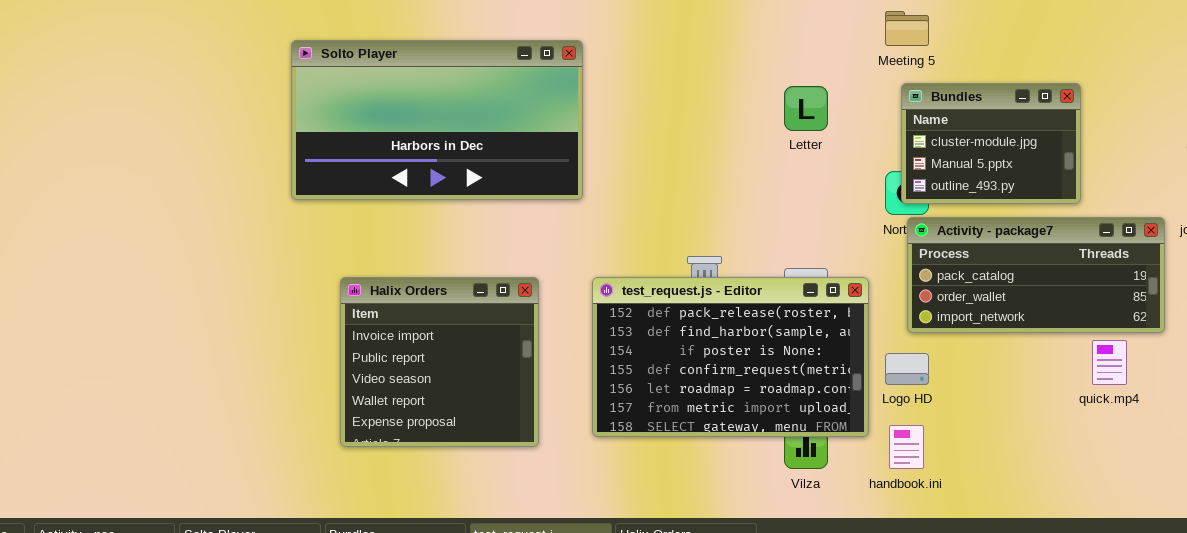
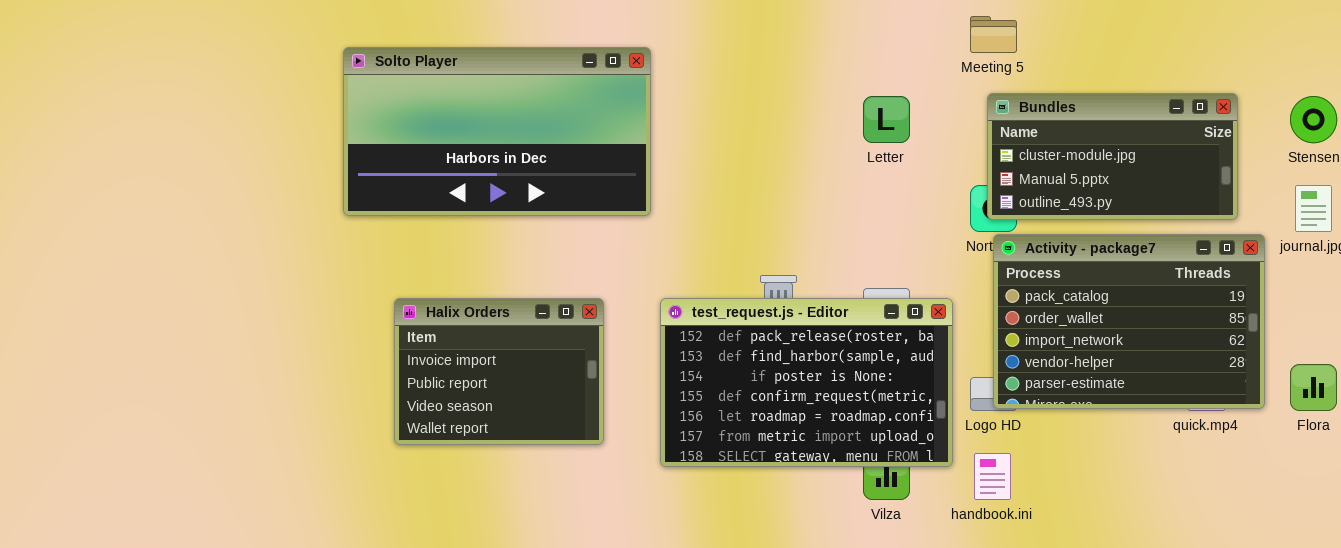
Bundles: [901,83,1081,204] -> [987,93,1238,220], resized
Activity - package7: [907,217,1165,333] -> [993,234,1265,409], resized
Halix Orders: [340,277,539,447] -> [394,298,604,445], resized

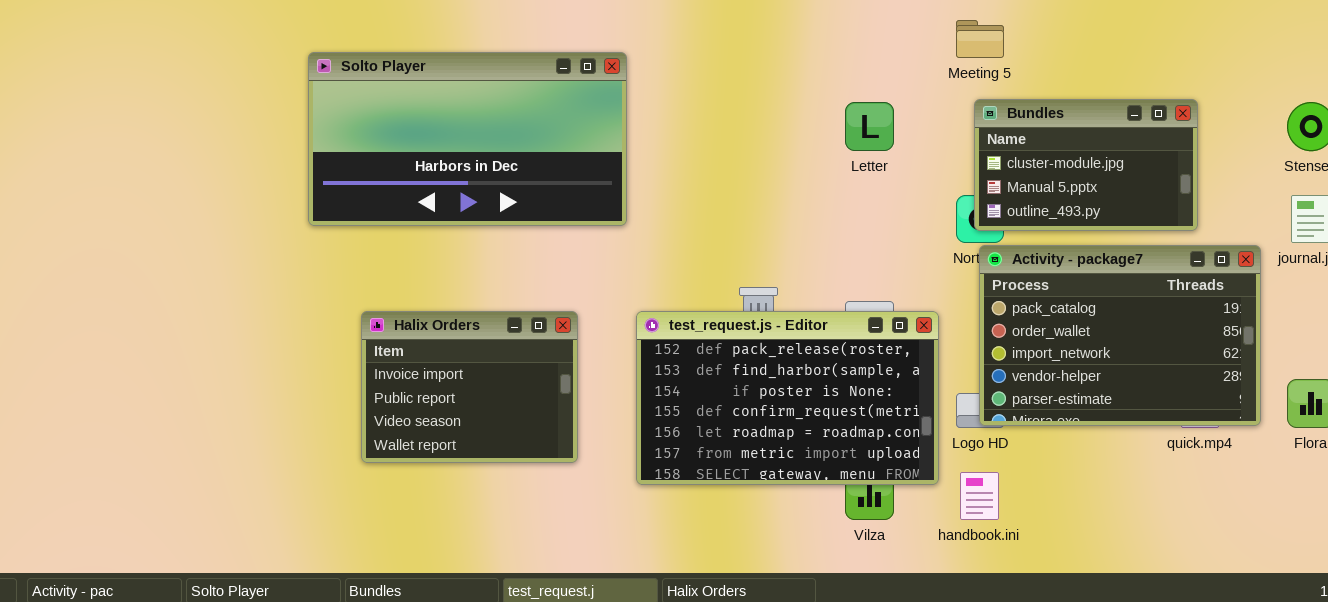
Bundles: [987,93,1238,220] -> [974,99,1198,231], resized

